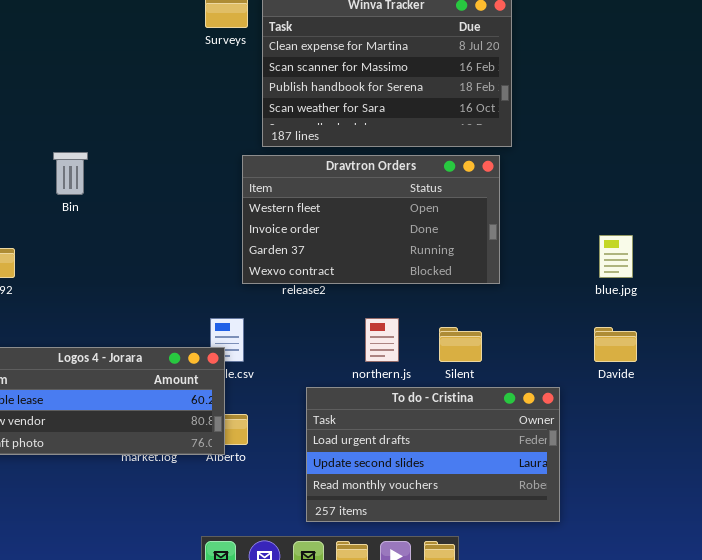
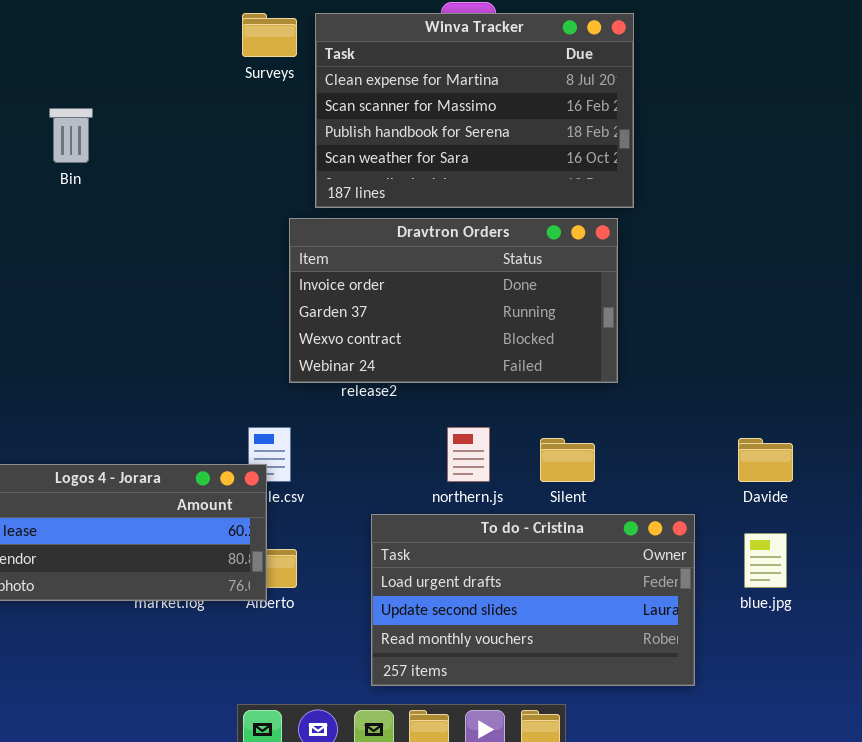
Bin: [53,152,88,195] -> [49,108,93,163], moved
Dravtron Orders: [242,155,500,284] -> [289,218,618,383], scrolled down 1 row
blue.jpg: [599,235,633,278] -> [744,533,787,588], moved

